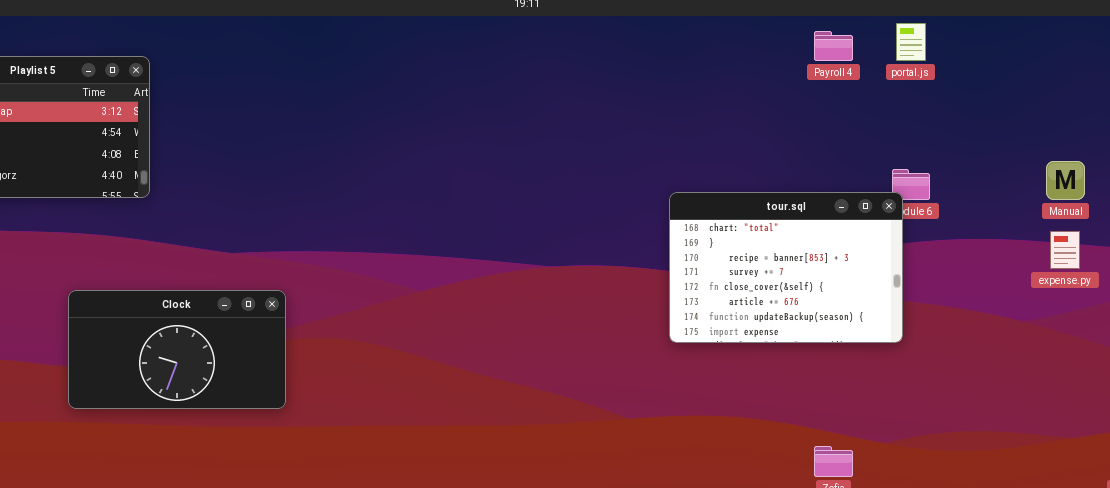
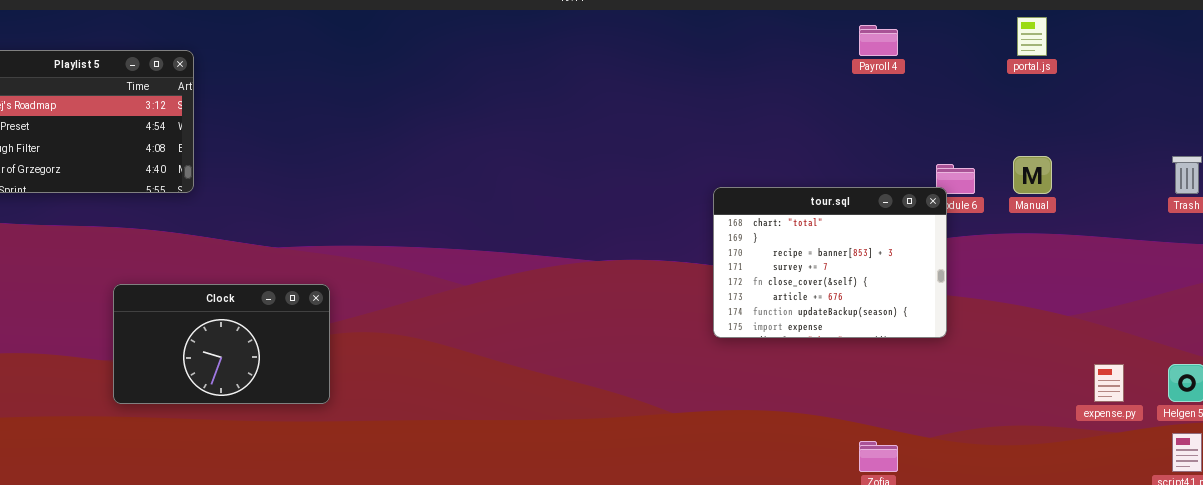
portal.js: [896,23,926,61] -> [1017,17,1047,56], moved
Manual: [1046,161,1085,200] -> [1013,156,1052,194], moved
expense.py: [1050,231,1080,269] -> [1094,364,1124,402], moved

